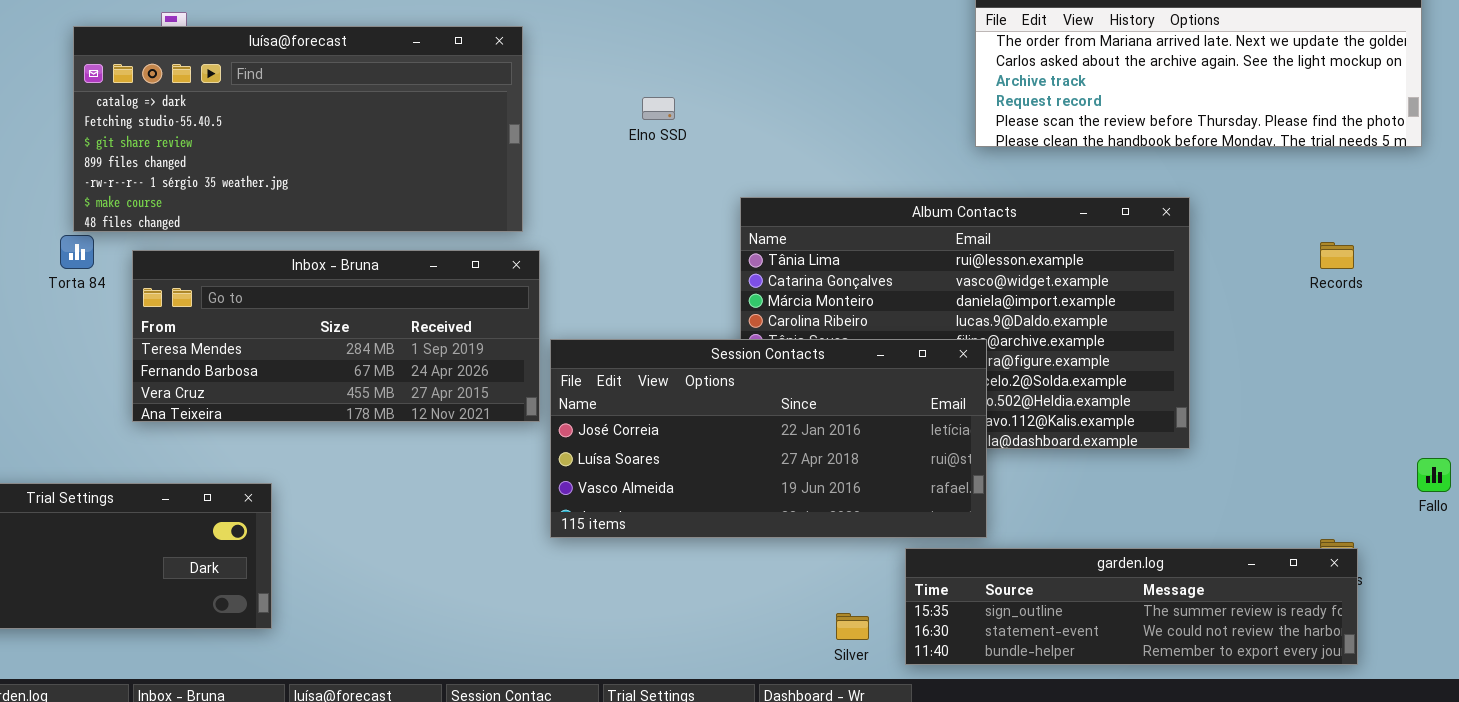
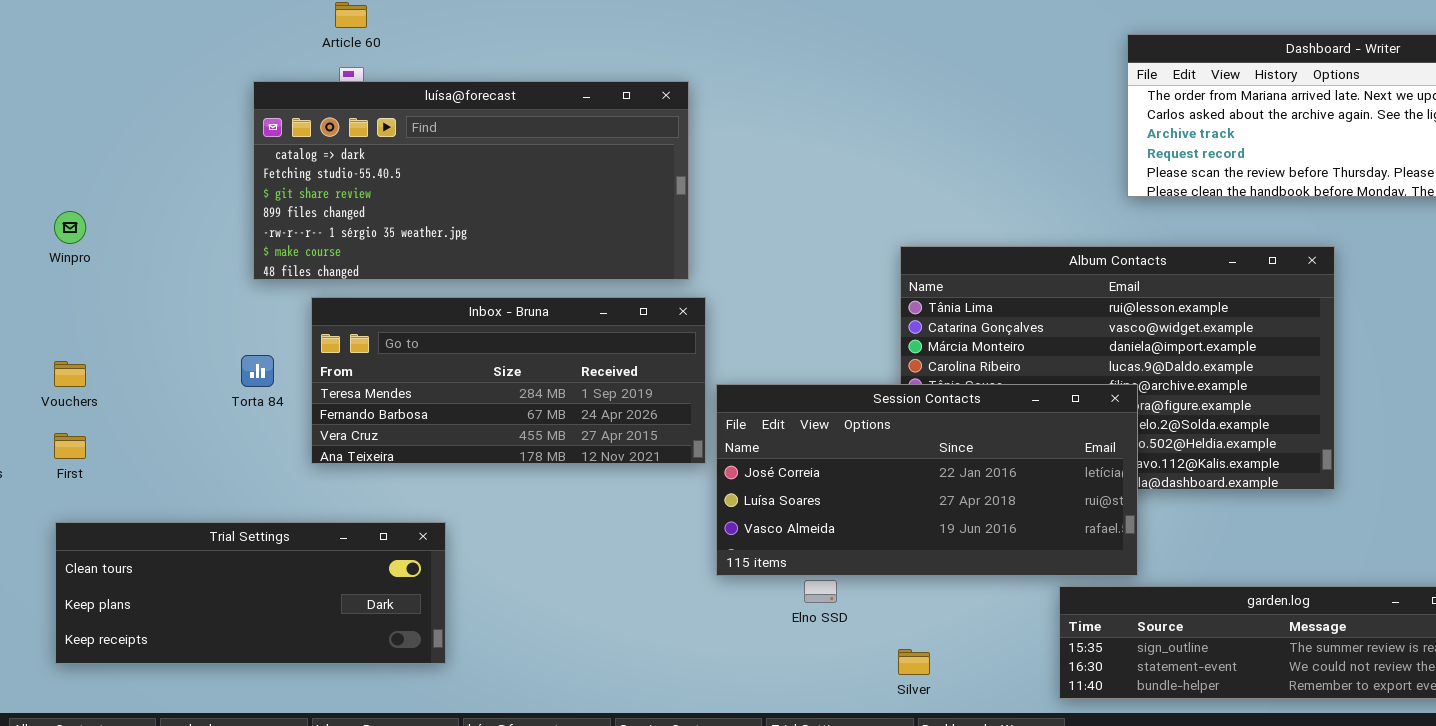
Elno SSD: [642,97,675,120] -> [804,580,837,603], moved
Torta 84: [60,235,94,269] -> [241,355,274,387], moved
Silver: [836,613,869,640] -> [898,649,930,675], moved

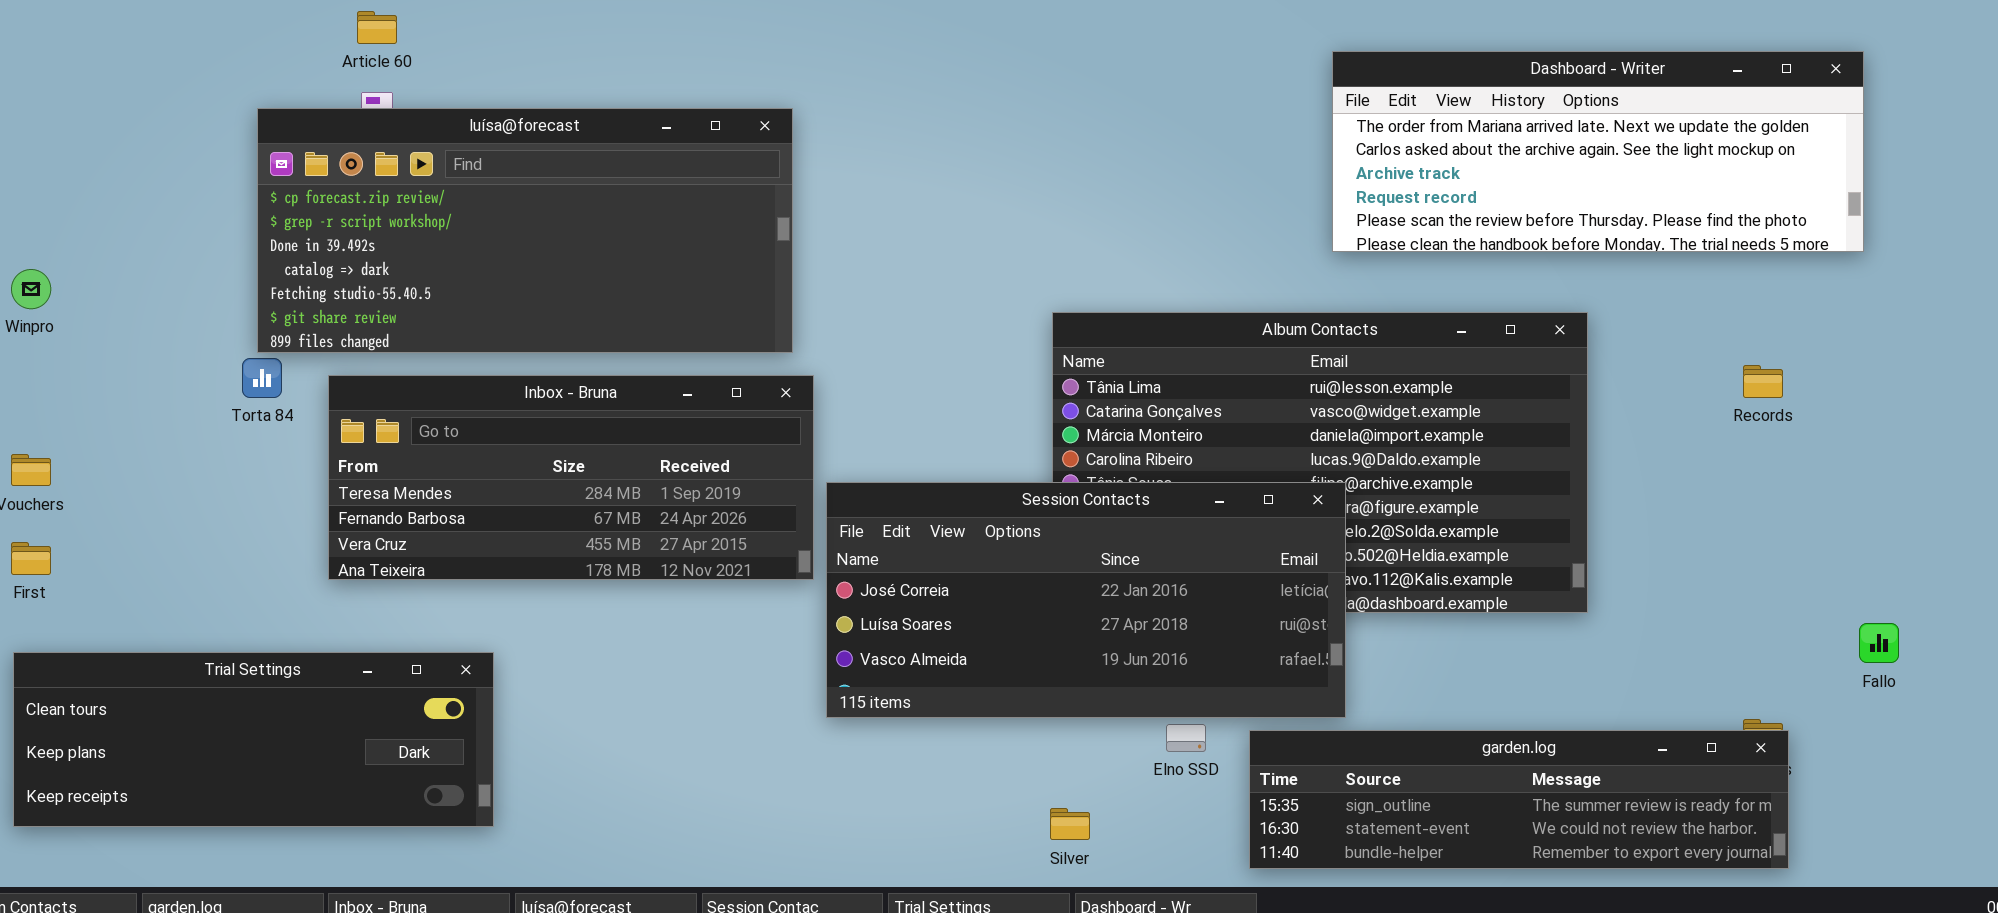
luísa@forecast: [253,81,689,280] -> [257,108,793,353], scrolled up 3 rows
Torta 84: [241,355,274,387] -> [242,358,282,398], moved
Elno SSD: [804,580,837,603] -> [1166,724,1206,752], moved

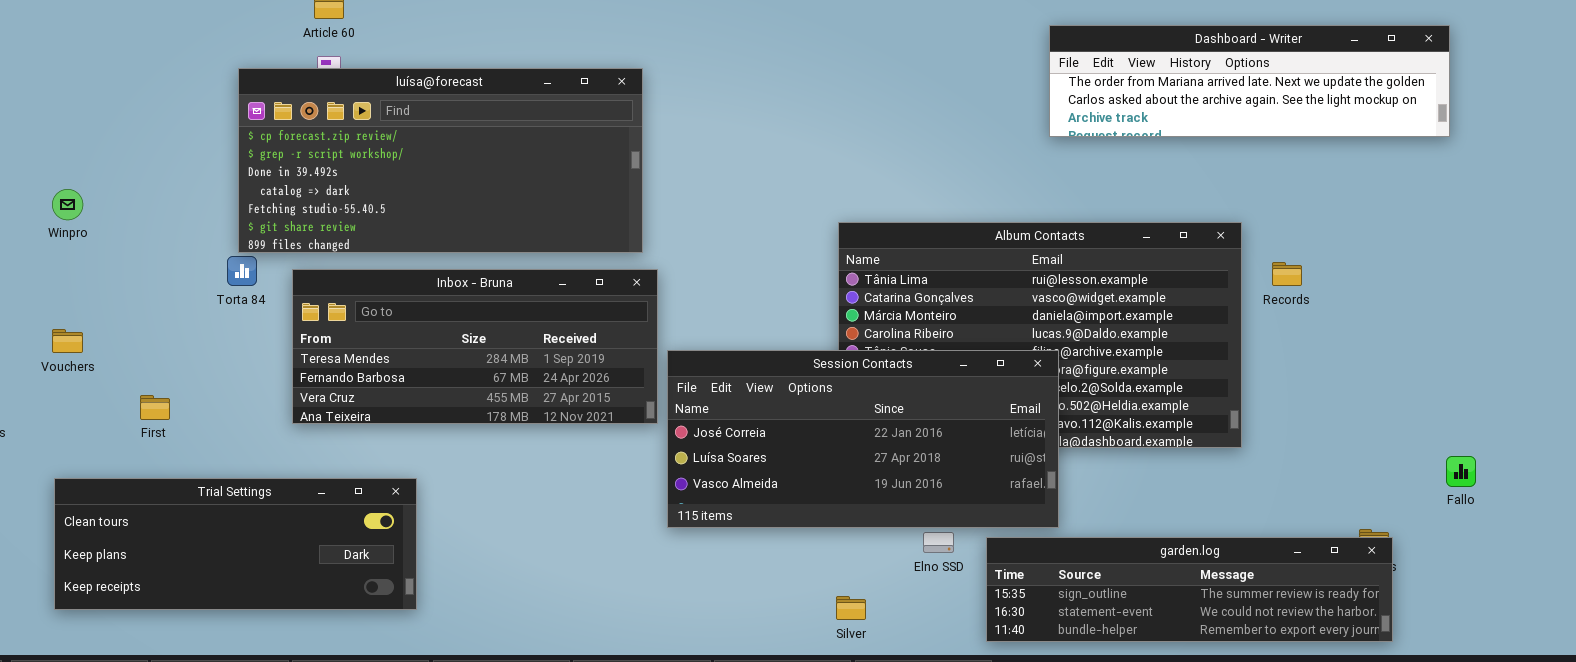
Dashboard - Writer: [1332,51,1864,252] -> [1049,25,1450,137], resized
Records: [1743,365,1783,398] -> [1272,262,1302,286], moved
First: [11,542,51,575] -> [140,395,170,420], moved

